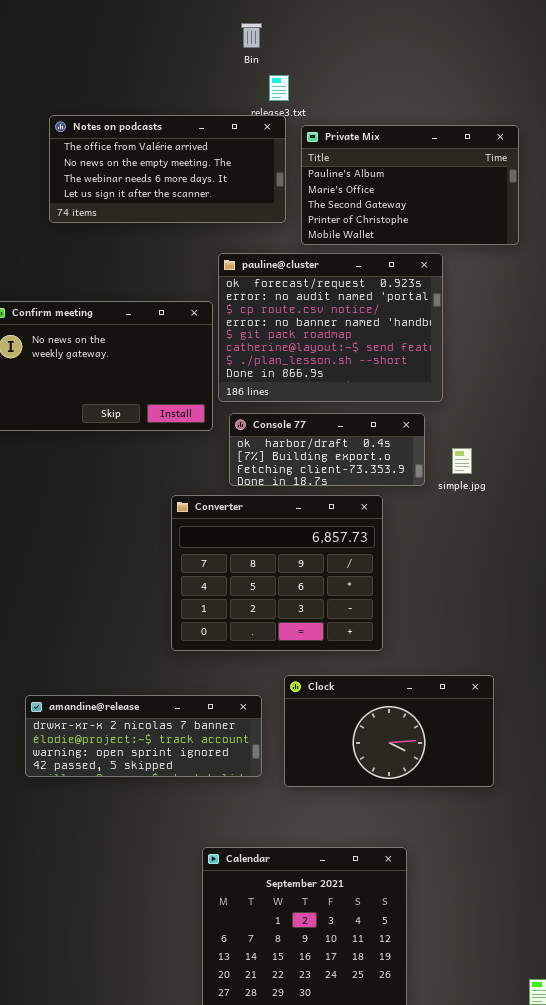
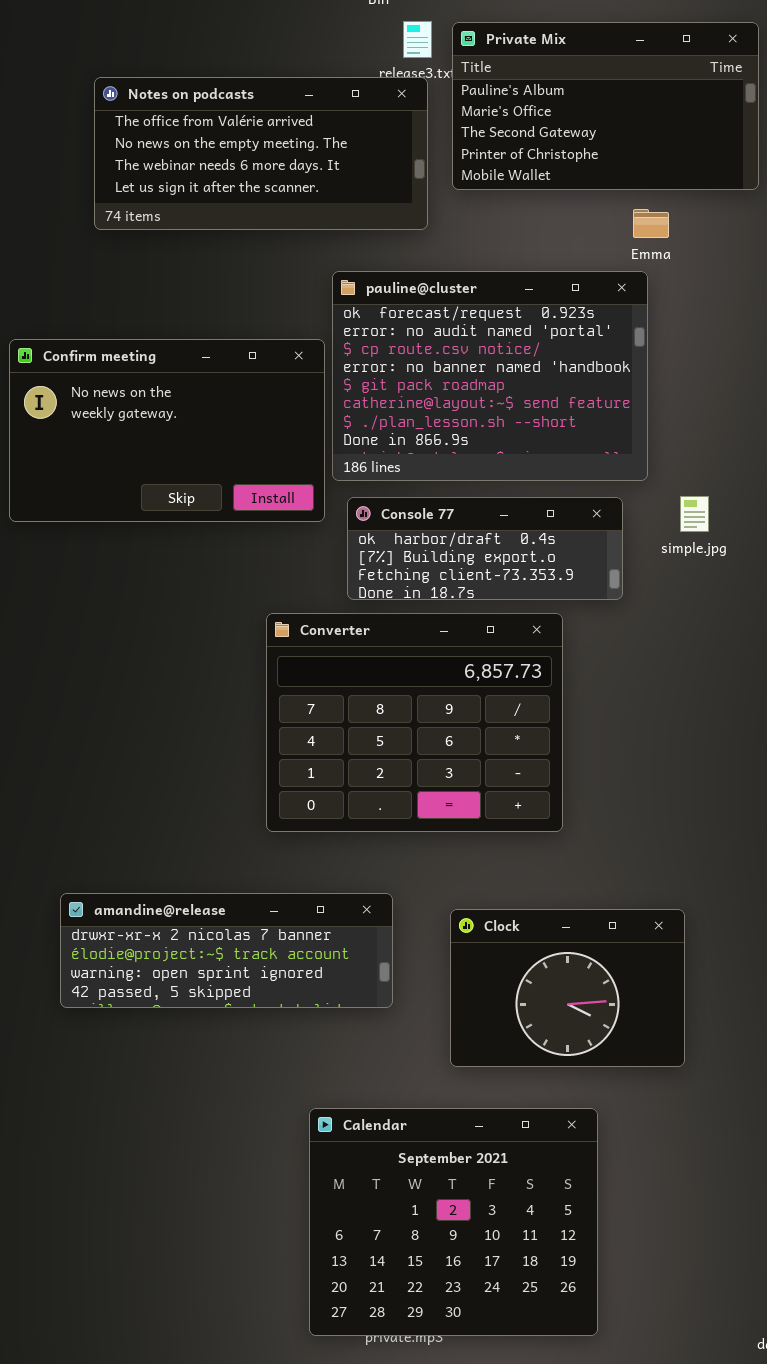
Private Mix: [301,125,519,245] -> [452,22,759,190], moved
simple.jpg: [452,448,472,474] -> [680,496,709,532], moved
Clock: [284,675,494,787] -> [450,909,685,1067], moved, resized

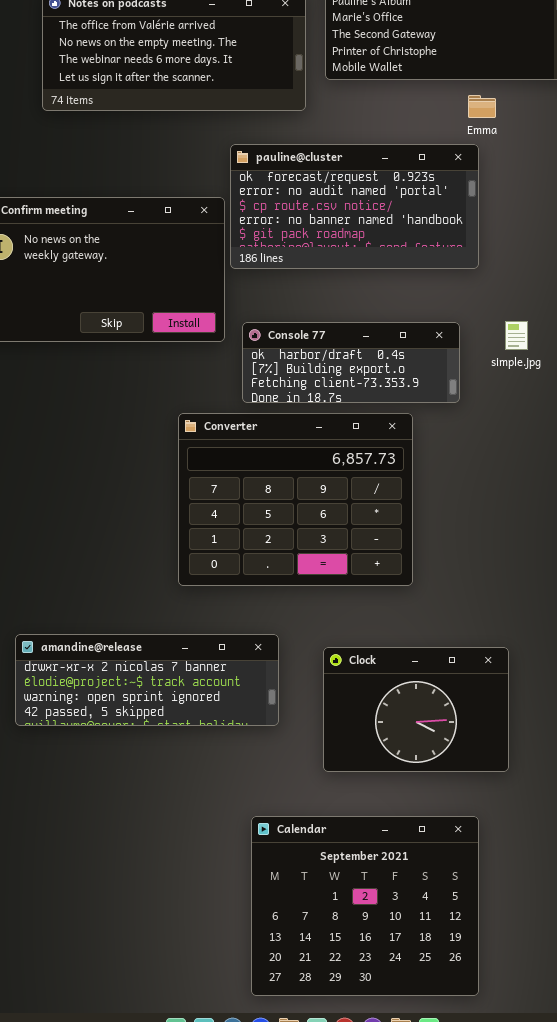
pauline@cluster: [332,271,648,481] -> [230,144,479,269], resized
Calendar: [309,1108,598,1336] -> [251,816,479,996], moved

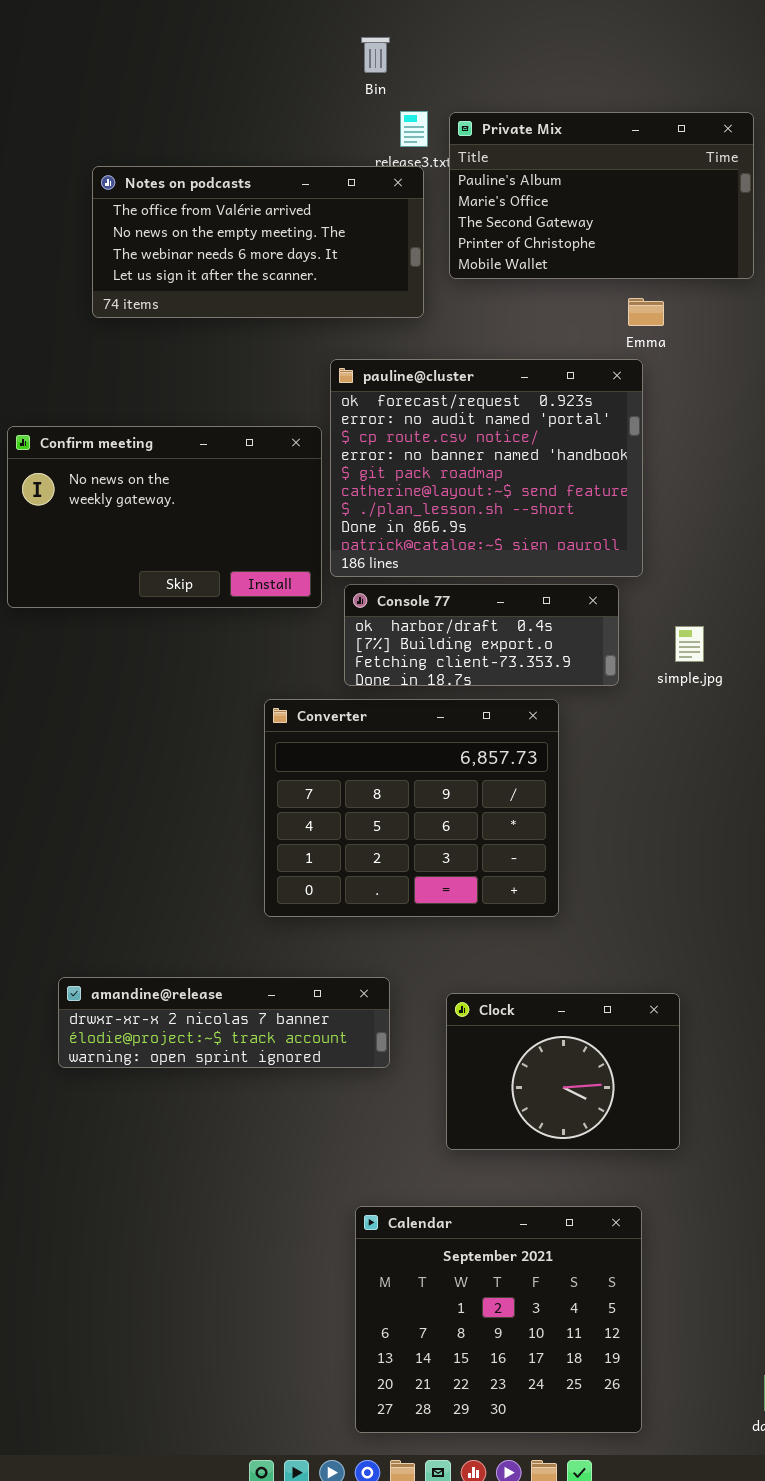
pauline@cluster: [230,144,479,269] -> [330,359,643,577], resized
simple.jpg: [505,321,528,350] -> [675,626,704,662], moved
amandine@release: [15,634,279,726] -> [58,977,390,1068], resized

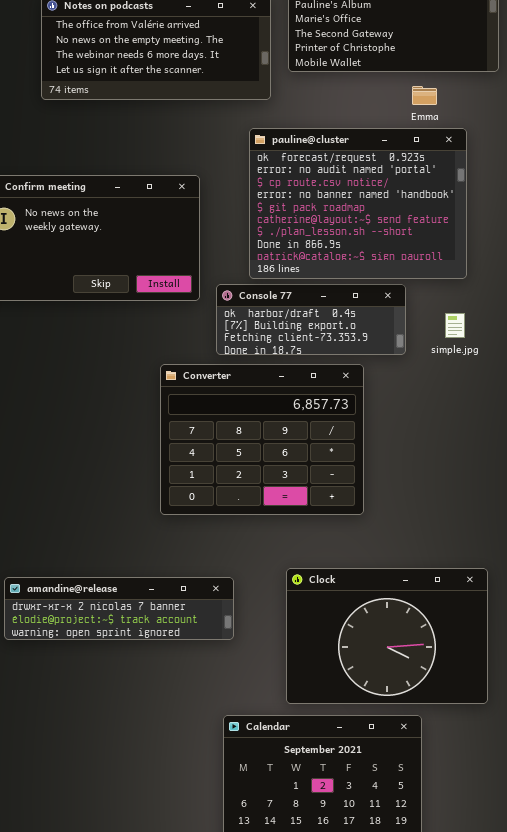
pauline@cluster: [330,359,643,577] -> [249,128,467,279], moved
amandine@release: [58,977,390,1068] -> [4,577,234,640], moved
Clock: [446,993,680,1150] -> [286,568,488,704], resized

